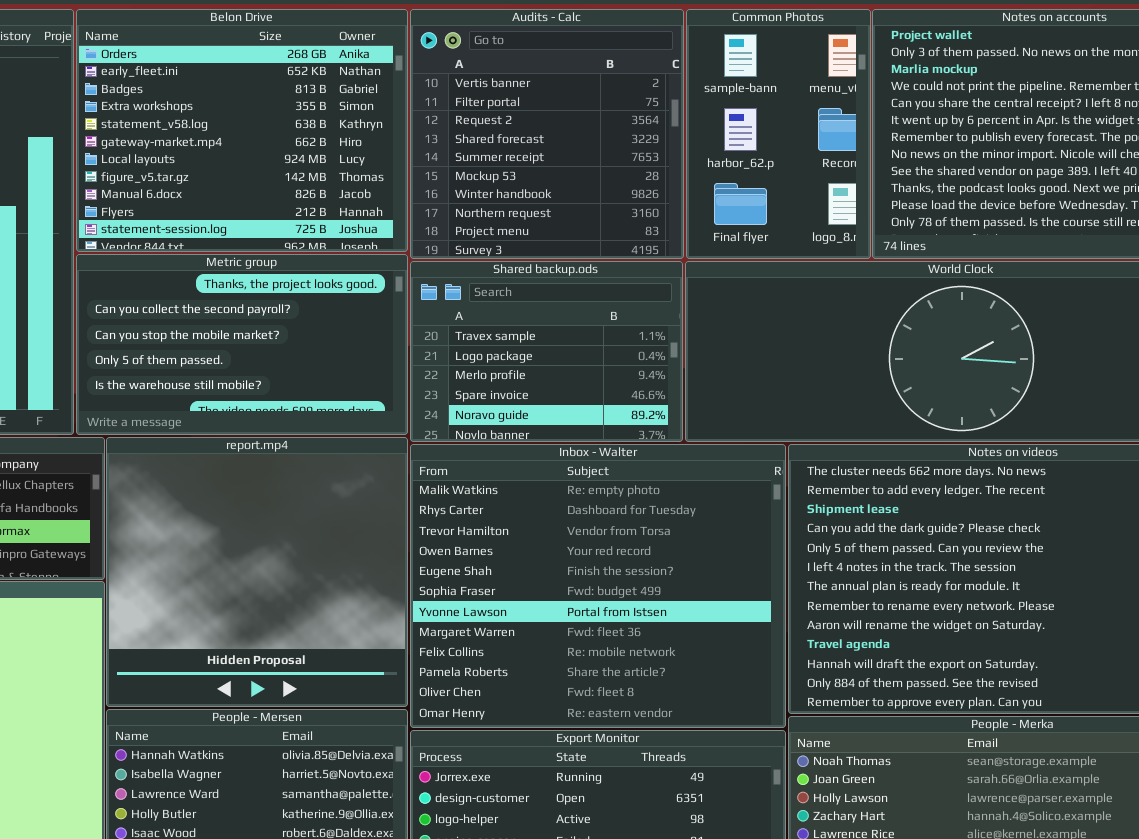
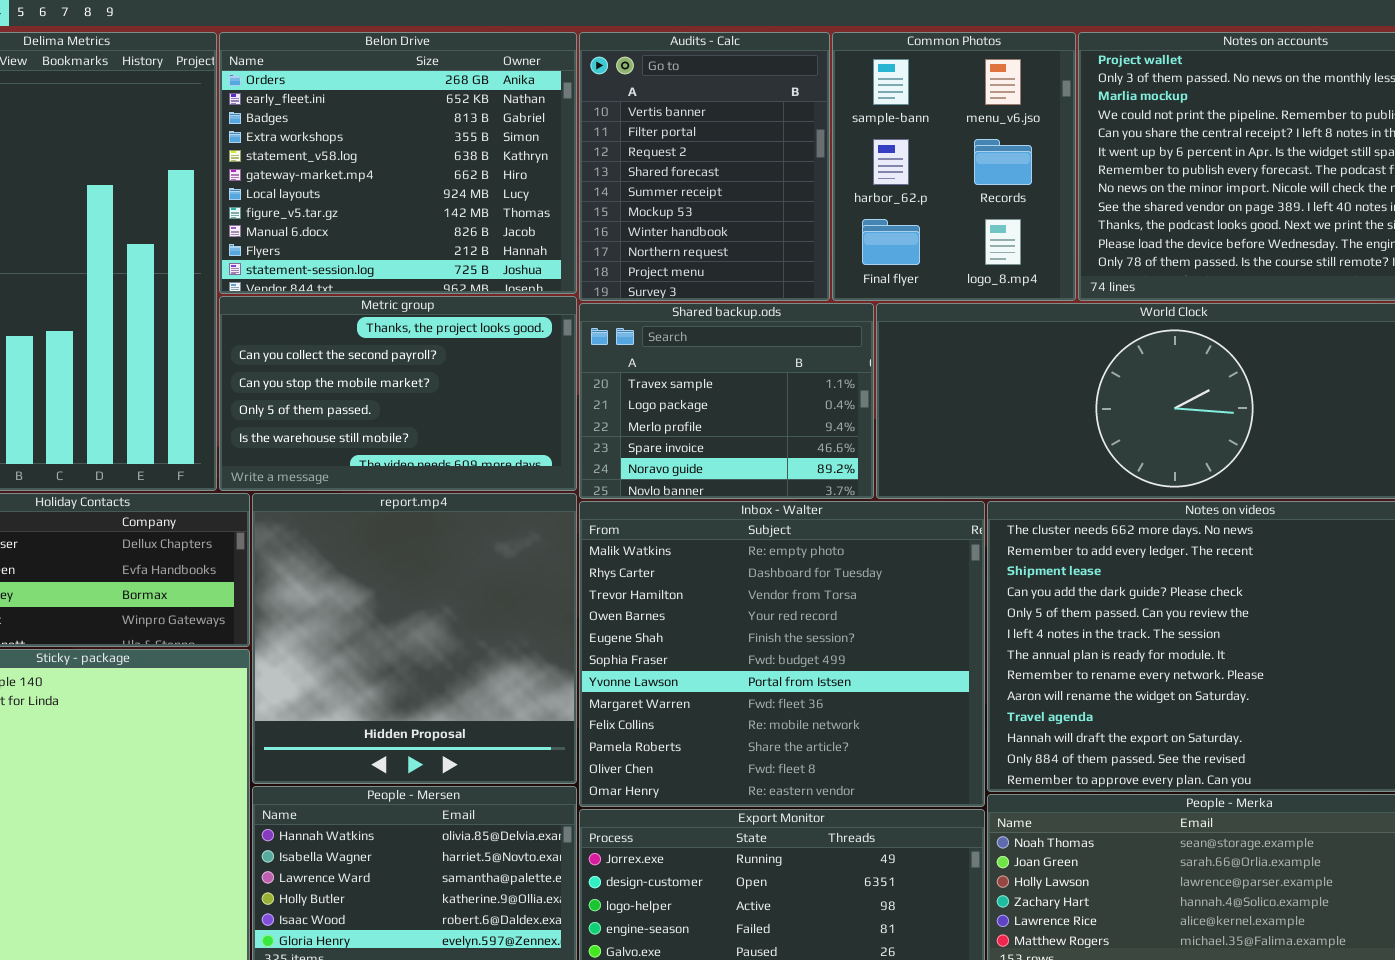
Audits - Calc: [410,9,684,259] -> [579,32,830,301], resized
Common Photos: [686,9,871,259] -> [832,32,1076,301], resized

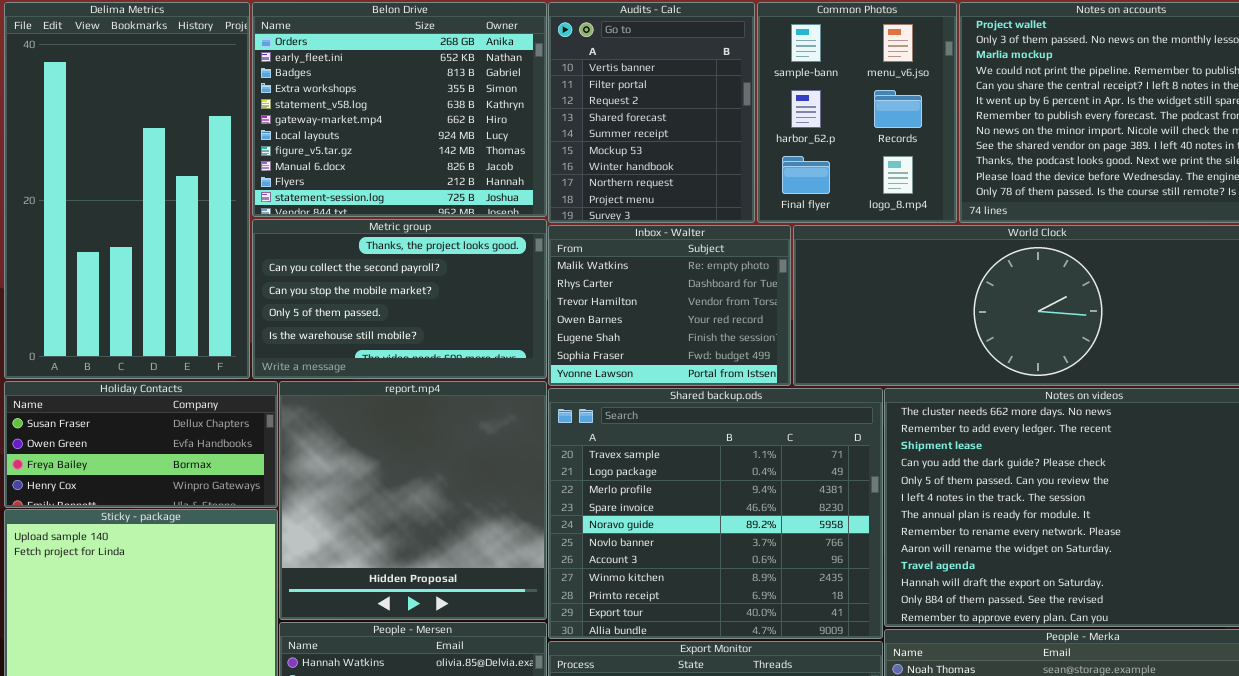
Shared backup.ods: [579,303,874,499] -> [548,388,883,639], moved, resized
Inbox - Walter: [579,501,985,807] -> [548,225,791,386], moved, resized

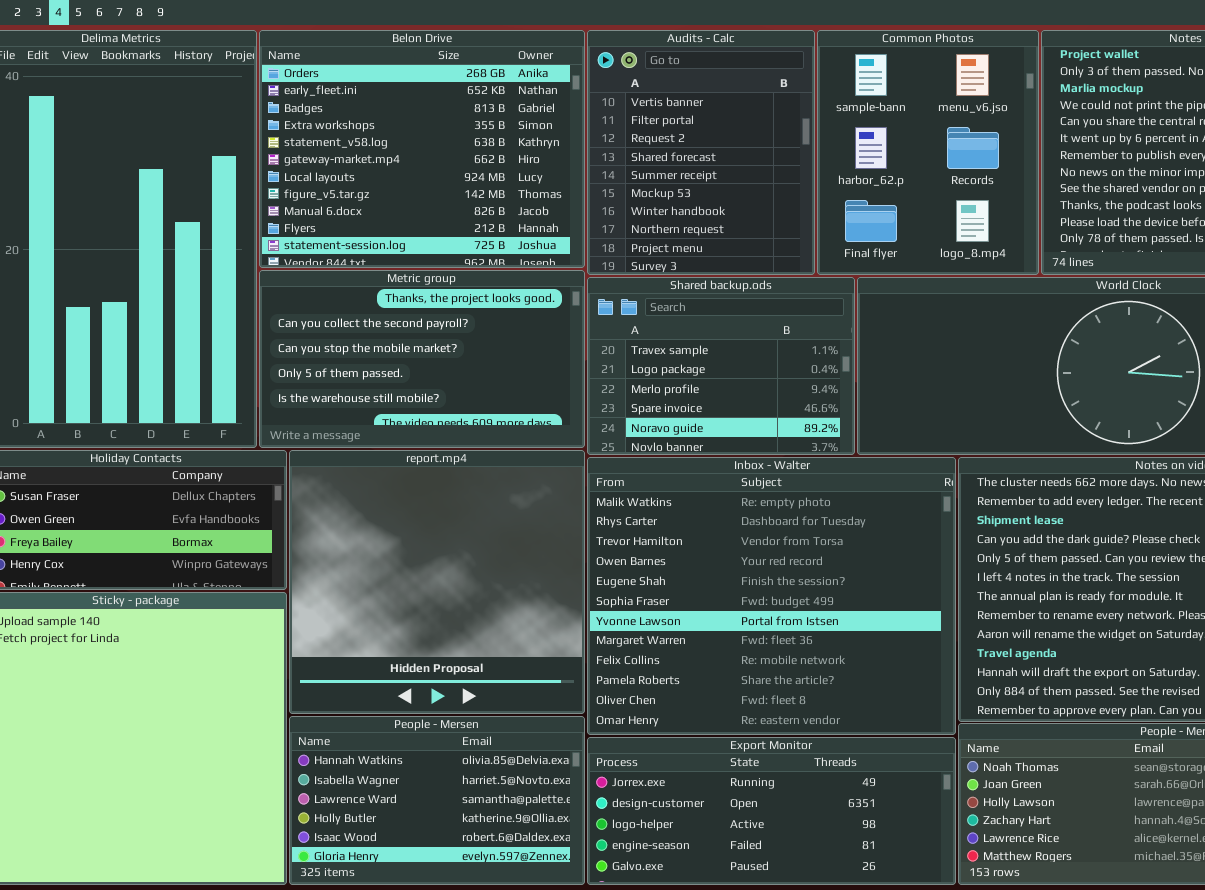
Inbox - Walter: [548,225,791,386] -> [587,457,956,735], moved, resized
Shared backup.ods: [548,388,883,639] -> [587,277,855,455], moved, resized

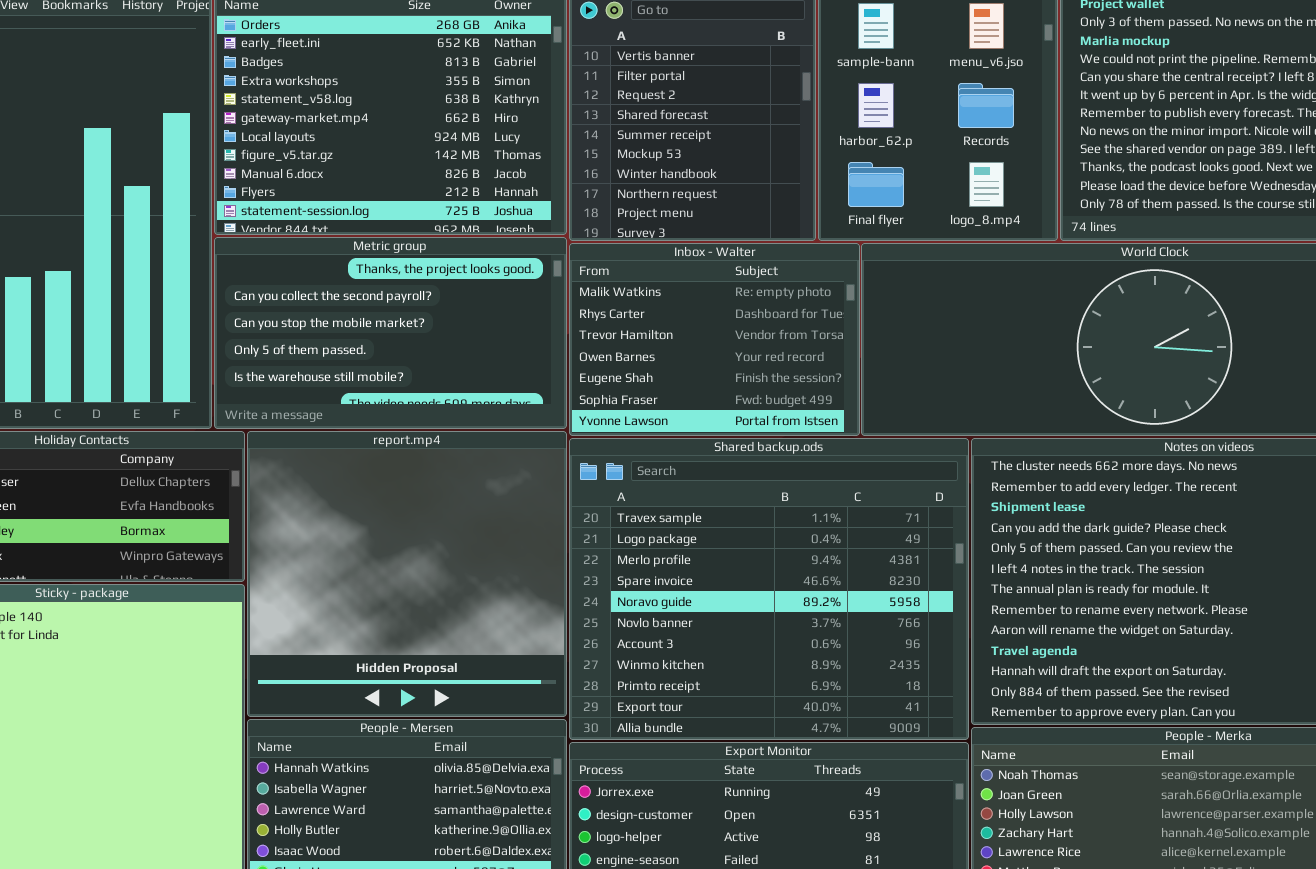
Shared backup.ods: [587,277,855,455] -> [569,438,969,740], moved, resized
Inbox - Walter: [587,457,956,735] -> [569,243,860,436], moved, resized

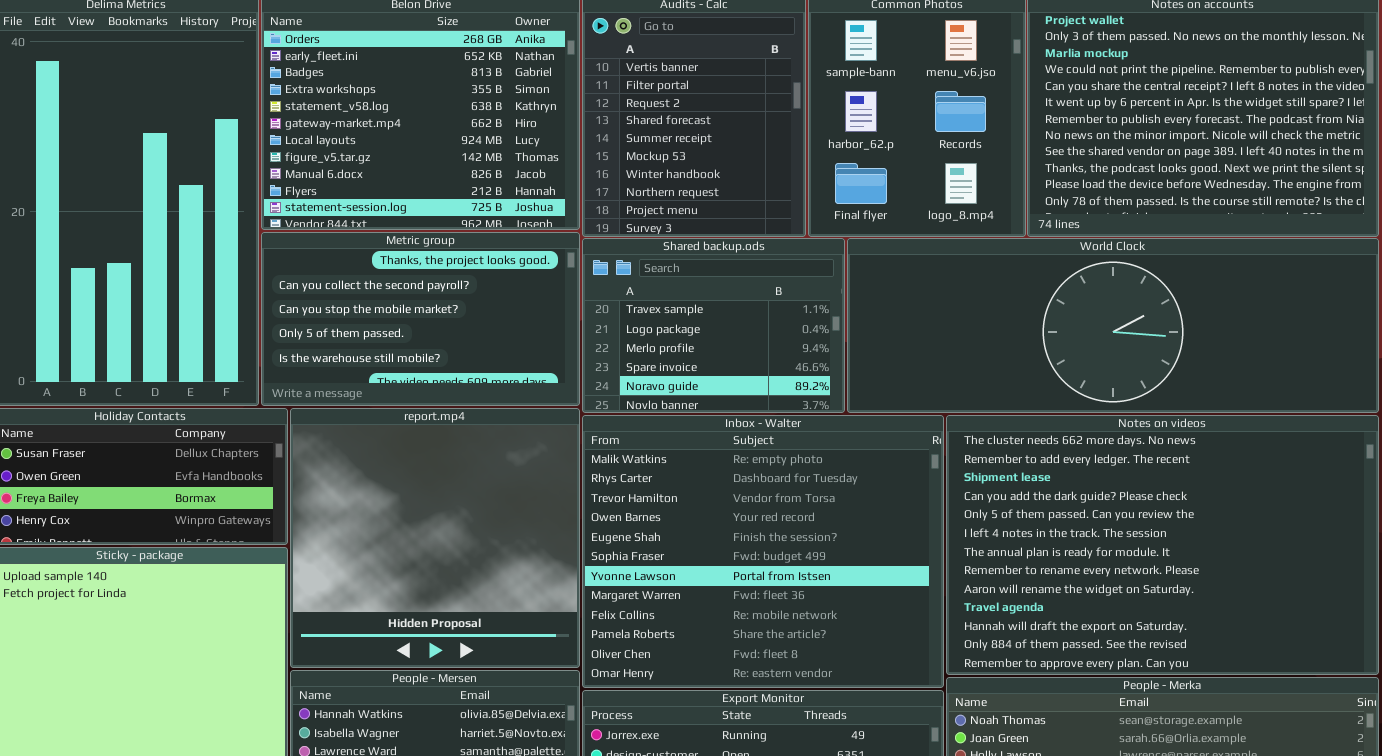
Inbox - Walter: [569,243,860,436] -> [582,415,944,688], moved, resized
Shared backup.ods: [569,438,969,740] -> [582,238,845,413], moved, resized

